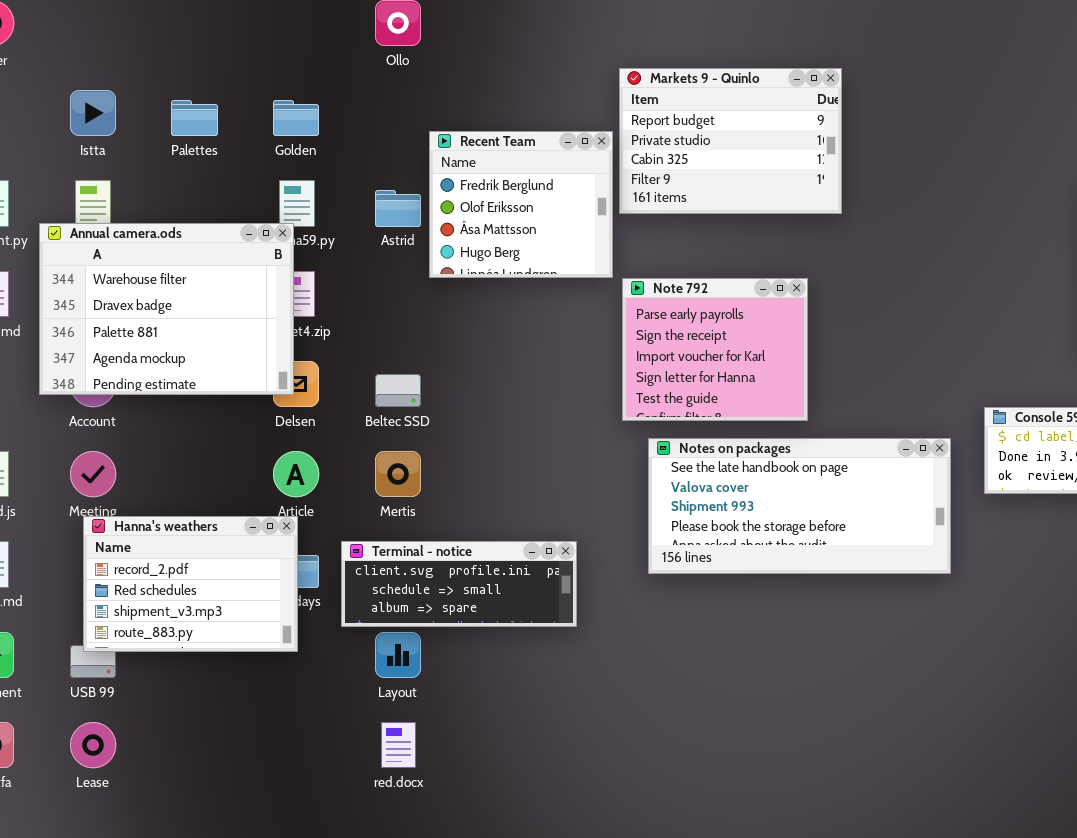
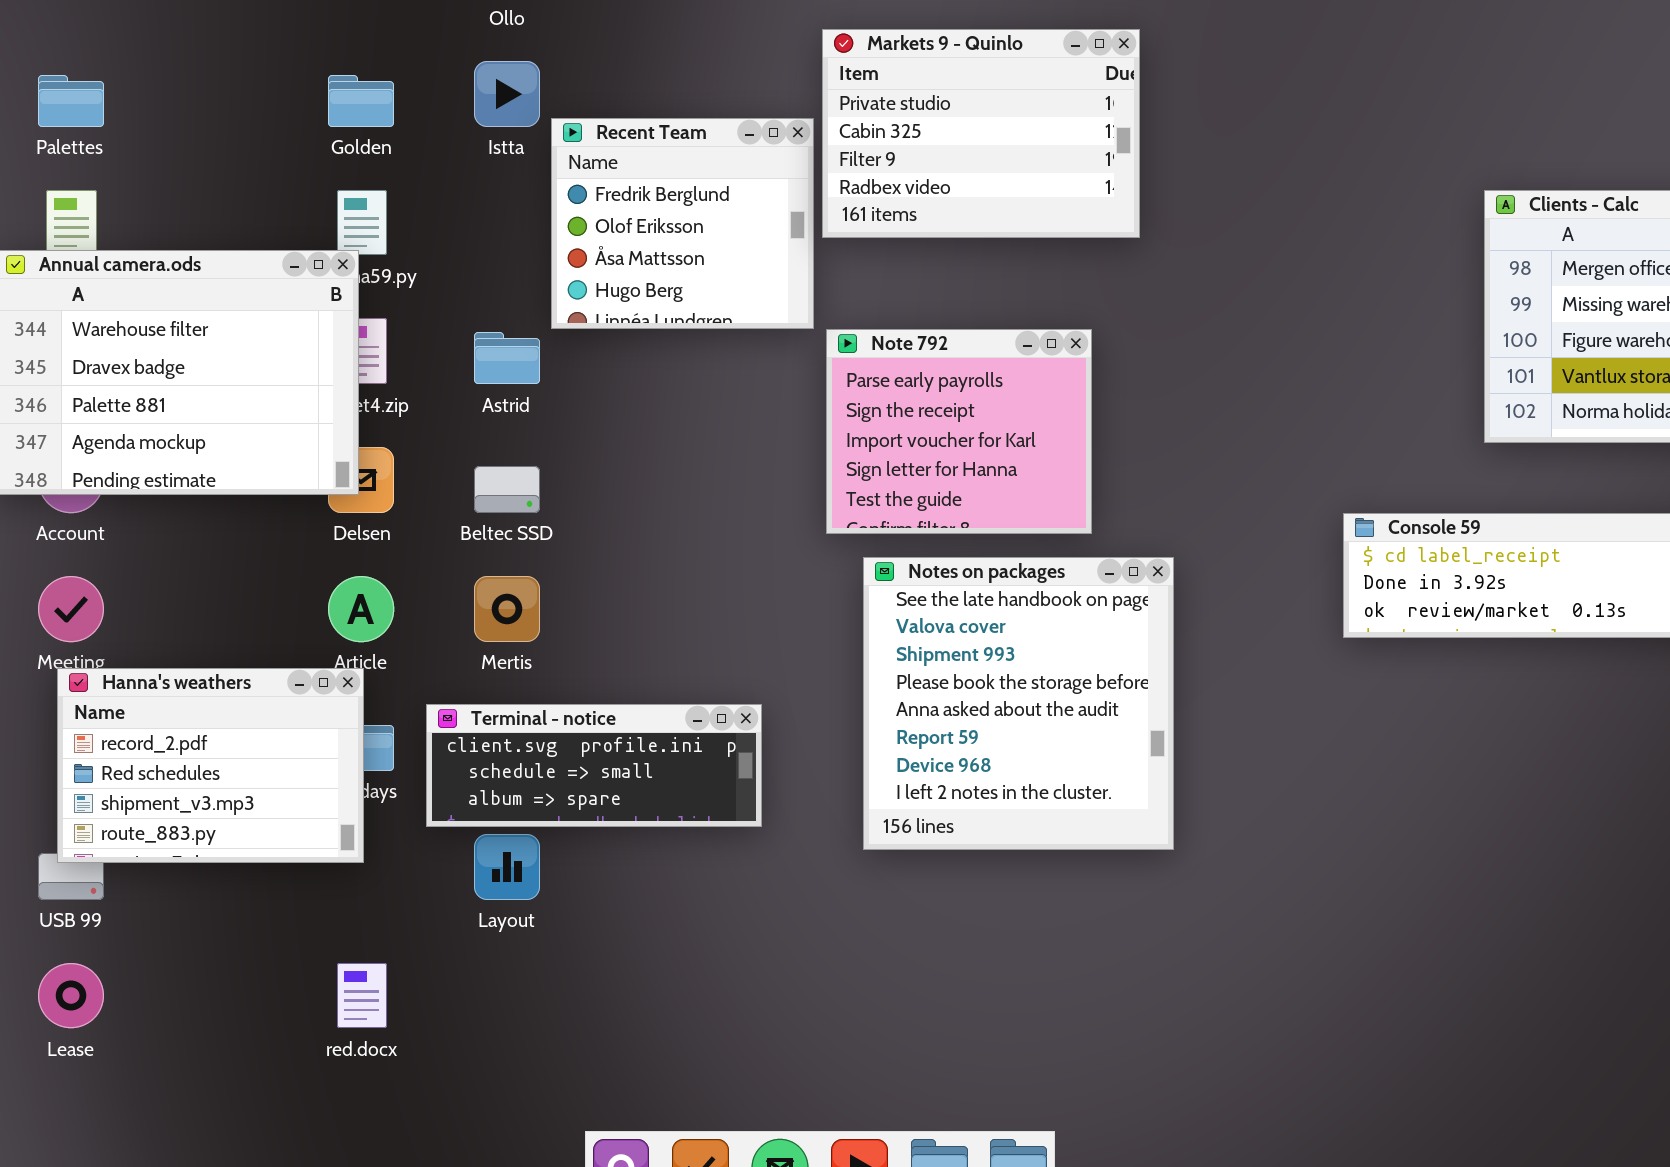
Markets 9 - Quinlo: [619,68,842,214] -> [822,29,1140,238], scrolled down 1 row
Istta: [70,90,116,136] -> [474,61,540,127], moved
Palettes: [171,100,218,136] -> [38,75,104,127], moved
Astrid: [375,190,421,227] -> [474,332,540,384], moved
Notes on packages: [648,438,951,574] -> [863,557,1174,850], resized
red.docx: [381,722,416,768] -> [337,963,387,1028], moved

